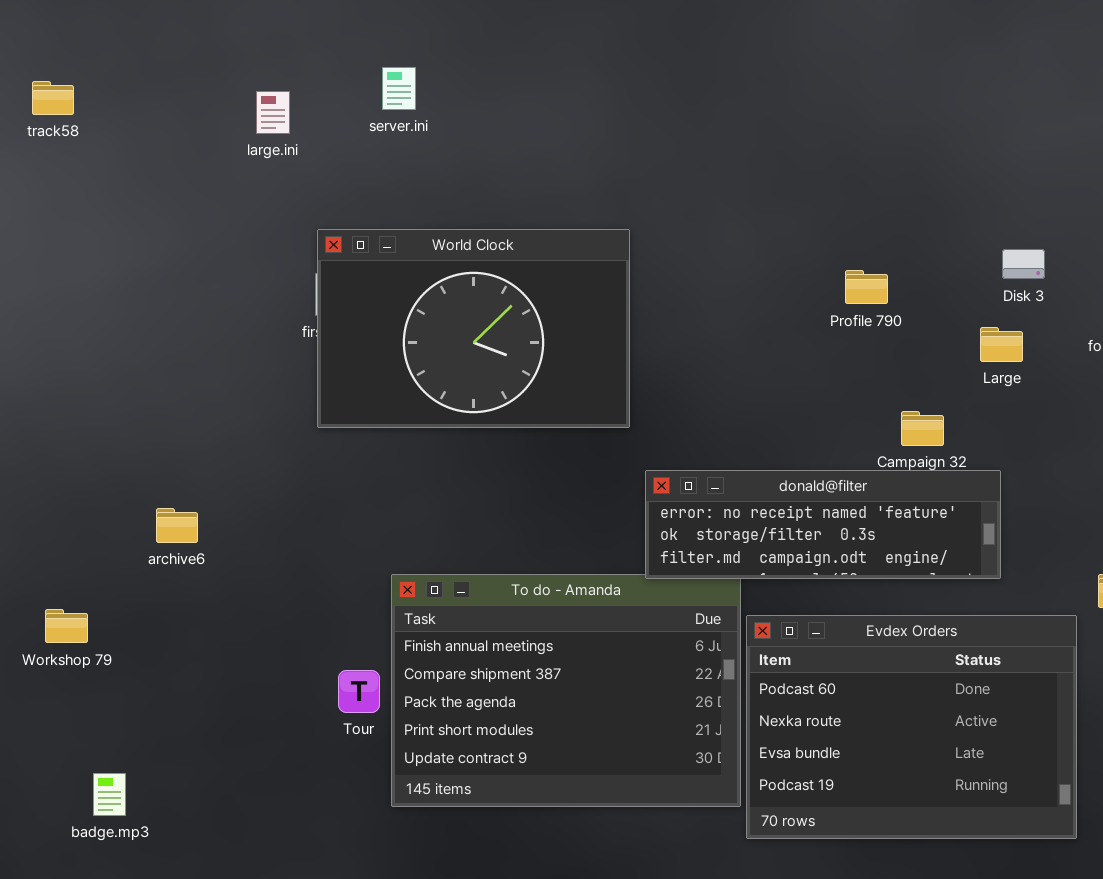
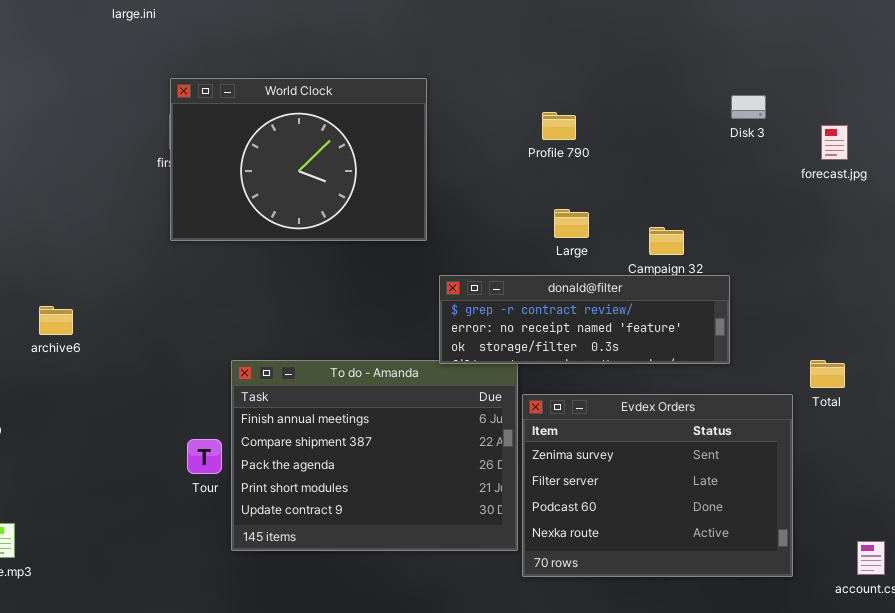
Profile 790: [845,270,888,304] -> [542,112,576,140], moved
Large: [980,327,1023,362] -> [554,209,589,238], moved
donald@filter: [645,470,1001,579] -> [439,275,730,364], scrolled up 1 row
Evdex Orders: [746,615,1077,839] -> [522,394,793,577], scrolled up 2 rows

